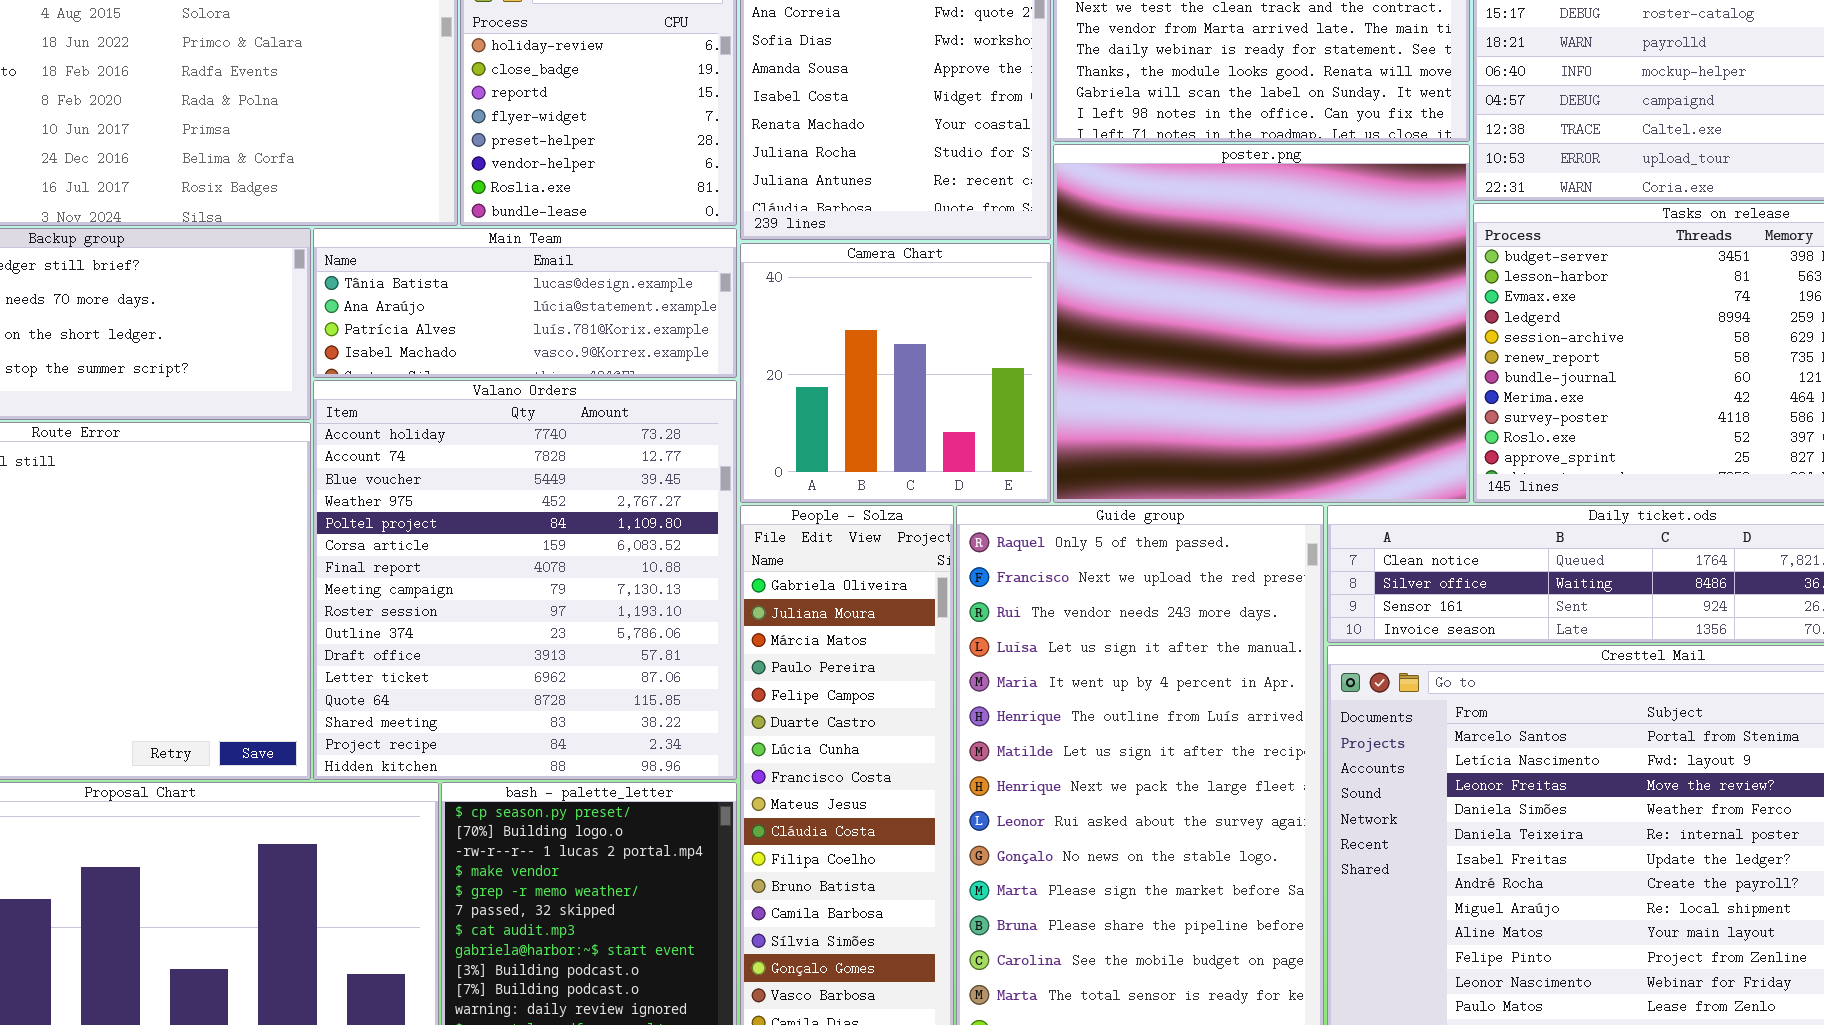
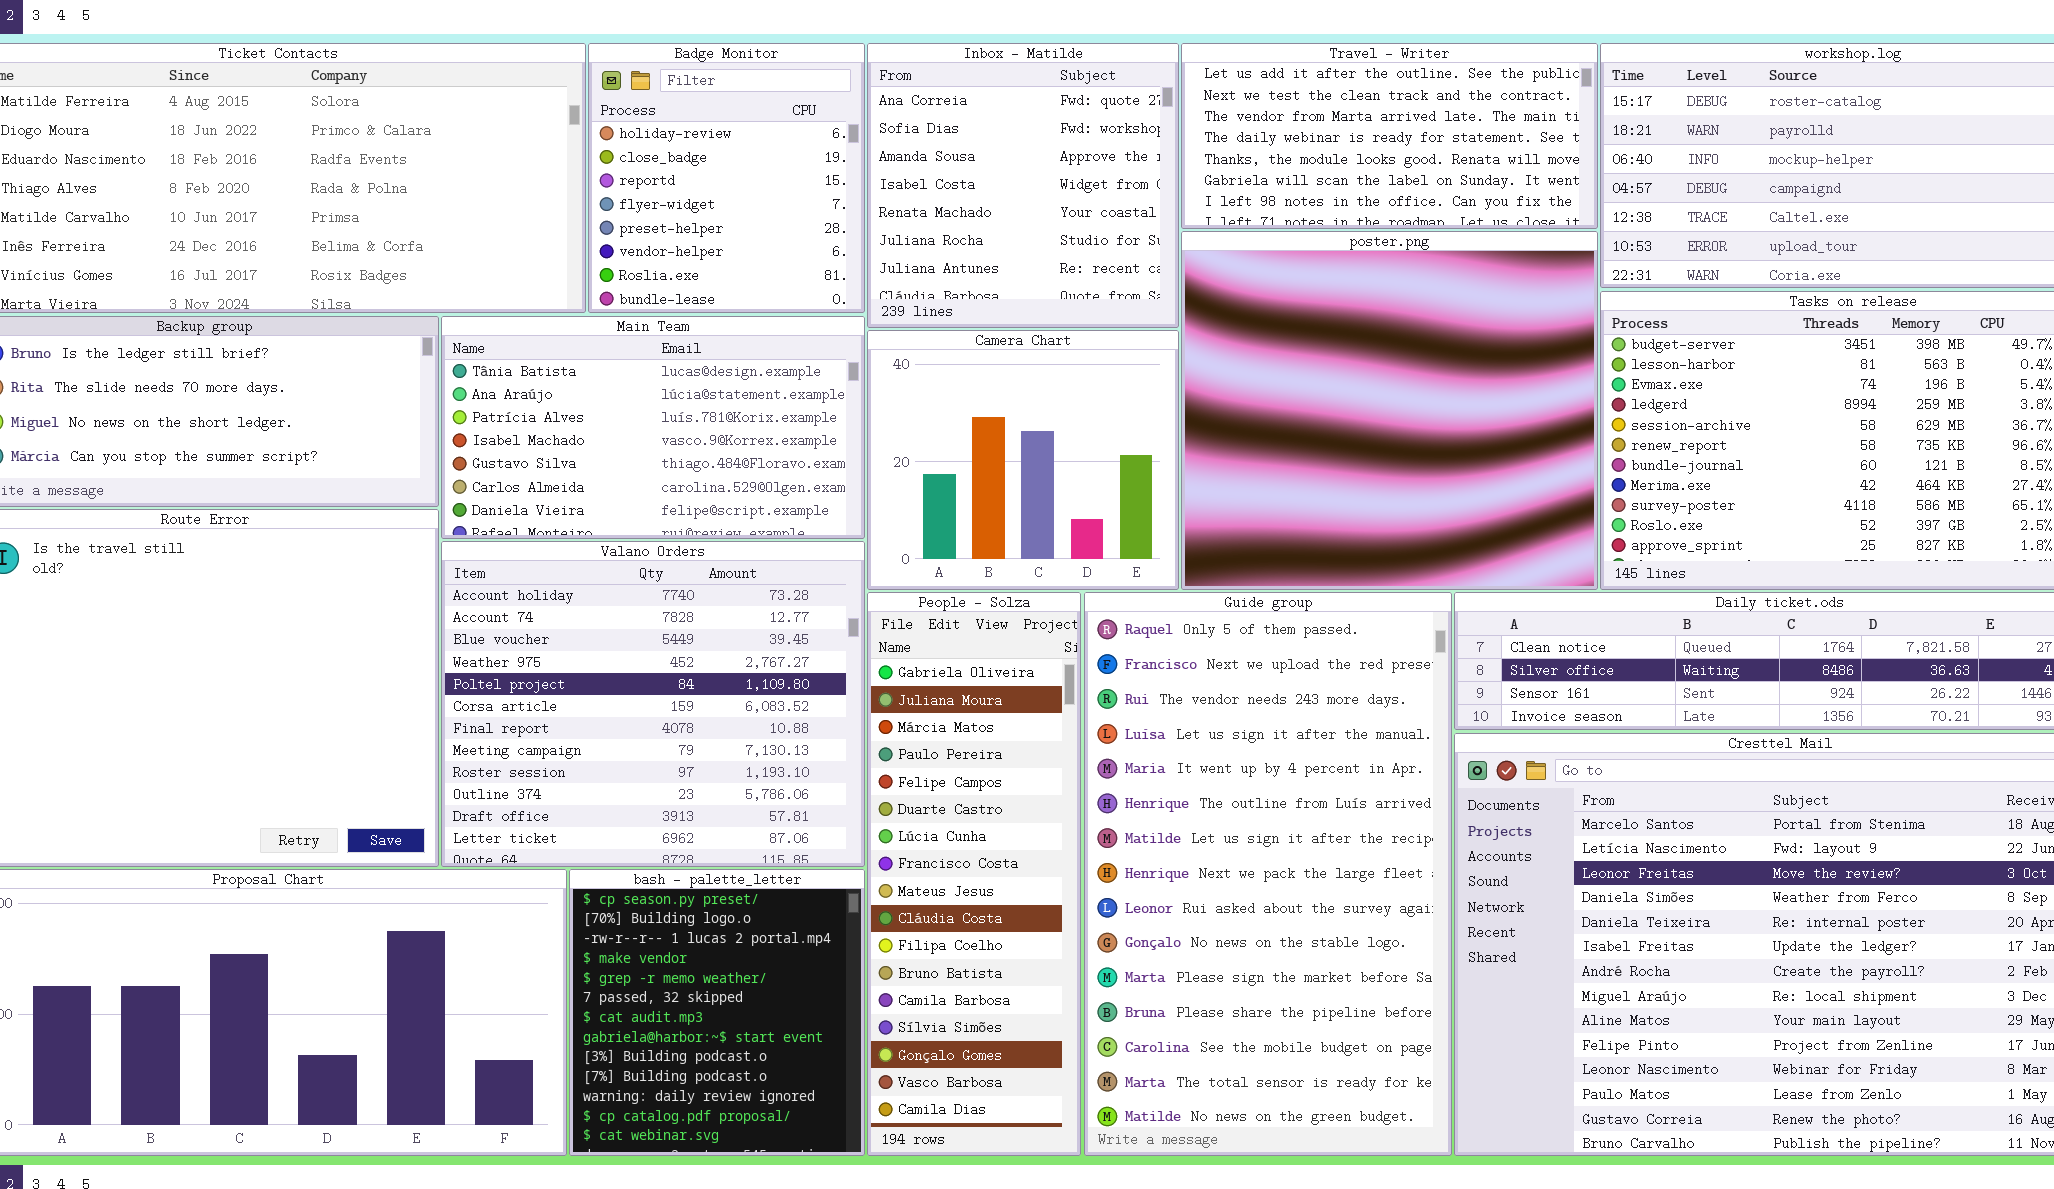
Main Team: [313,228,737,378] -> [441,316,865,539], resized
Valano Orders: [313,380,737,780] -> [441,541,865,867], resized

